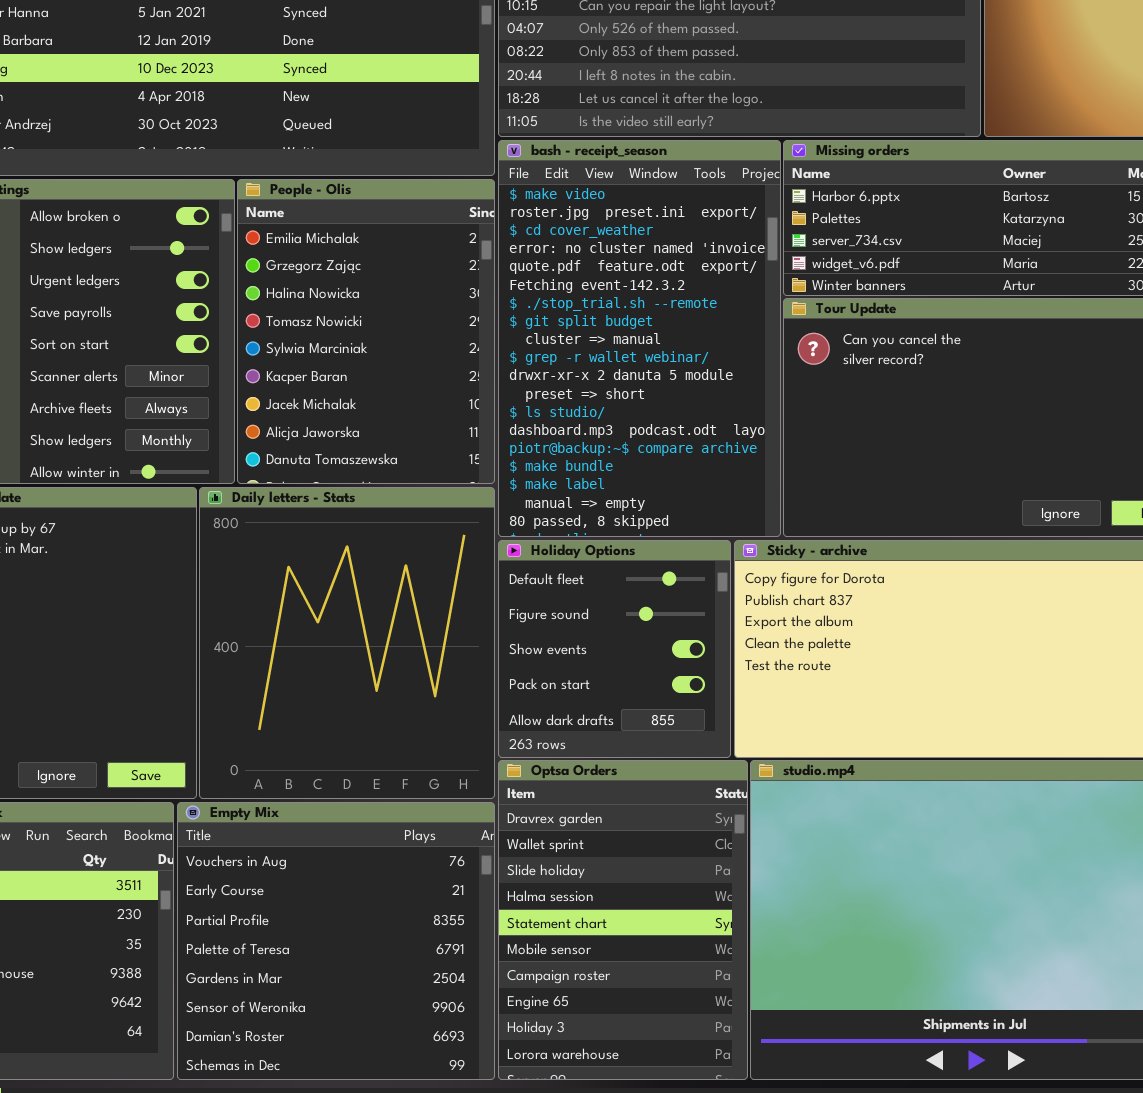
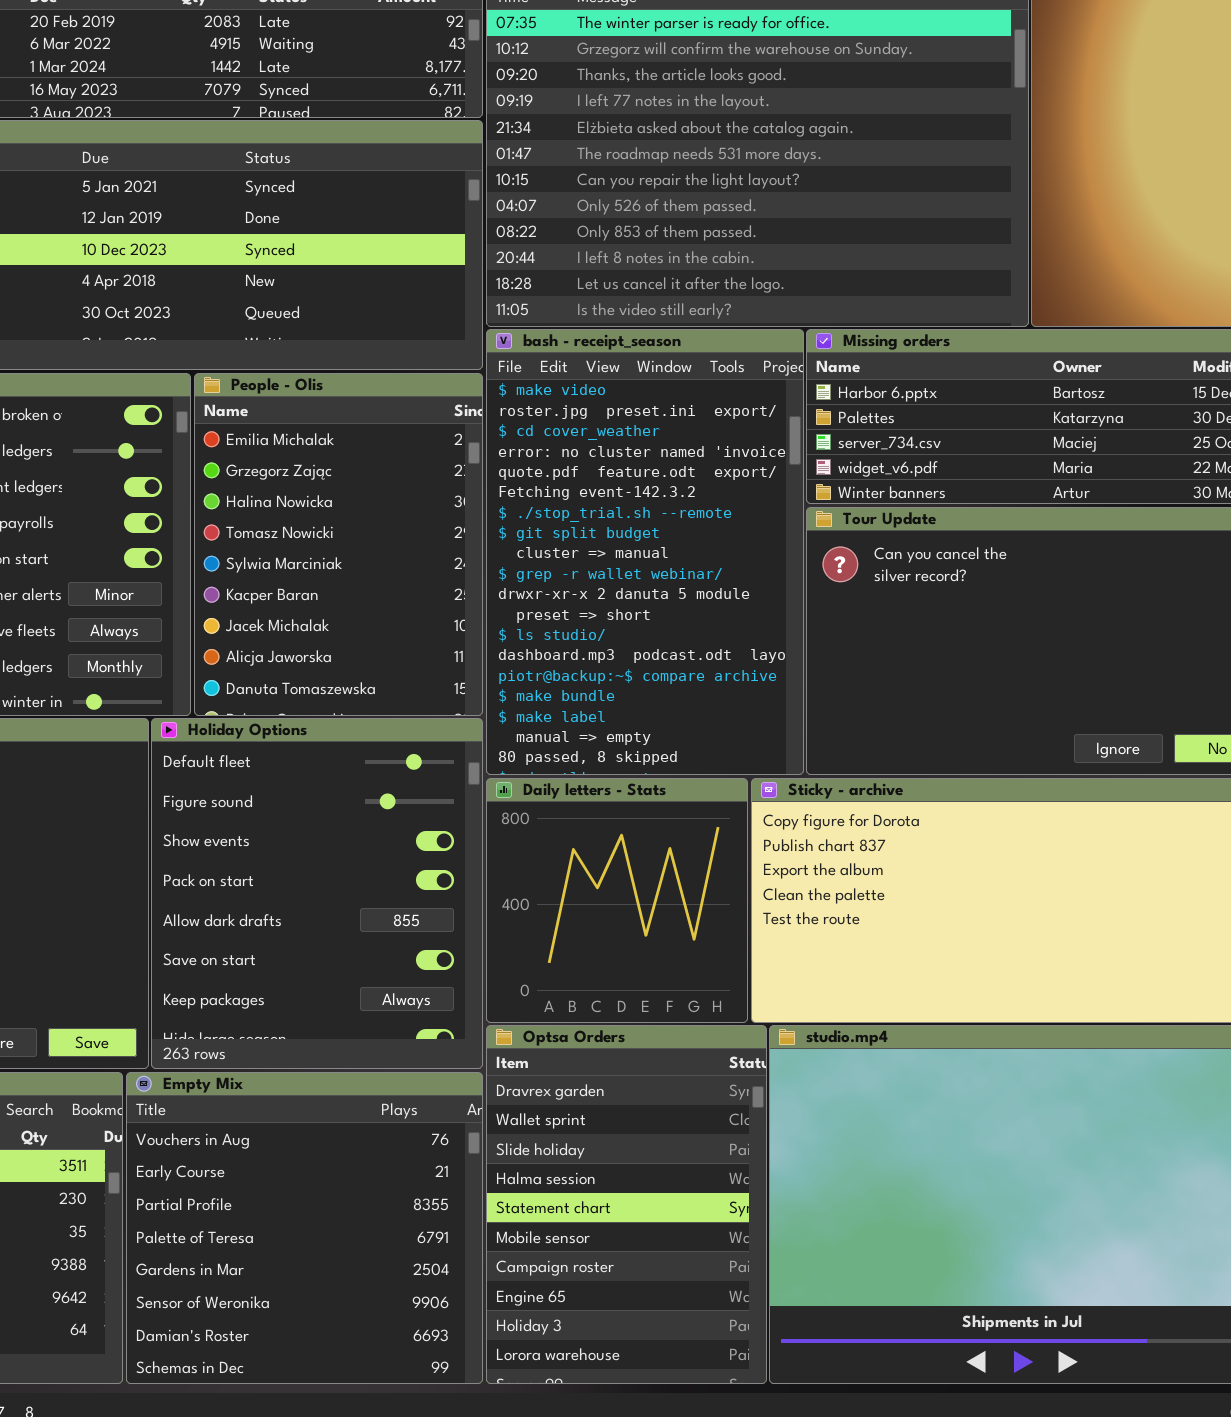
Daily letters - Stats: [199,487,495,799] -> [486,778,748,1023], moved, resized
Holiday Options: [498,540,731,758] -> [151,718,483,1069], moved, resized

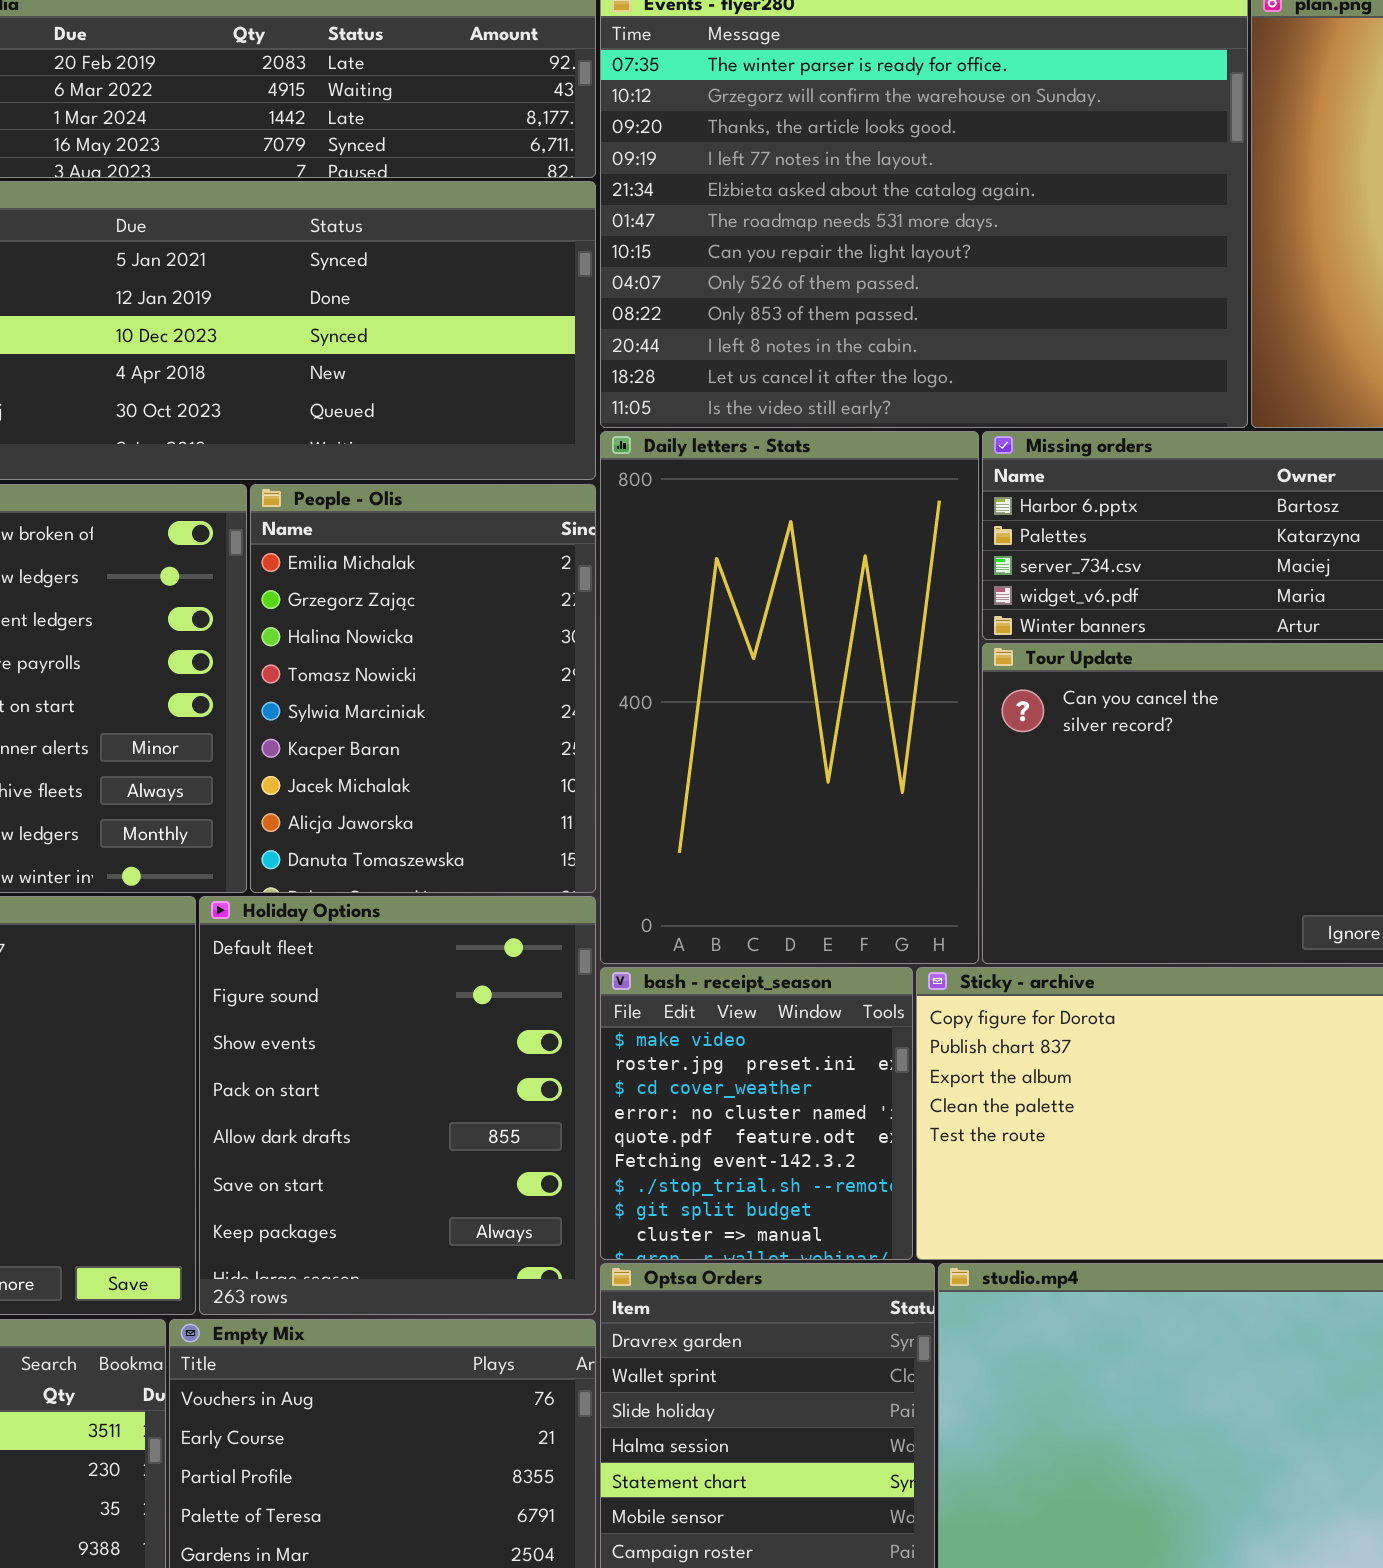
bash - receipt_season: [486,329,804,775] -> [600,967,913,1260], moved, resized
Daily letters - Stats: [486,778,748,1023] -> [600,431,979,964], moved, resized

